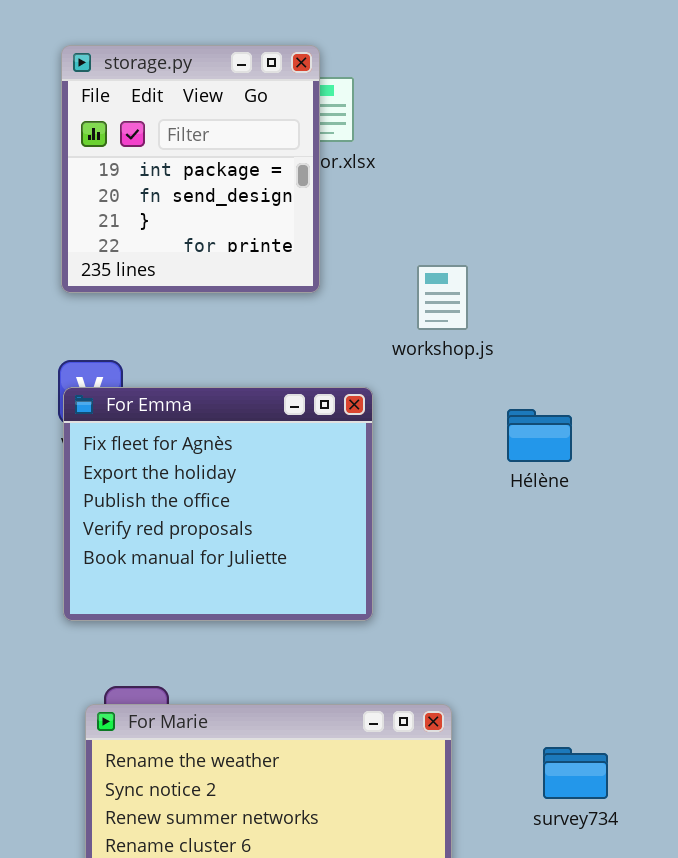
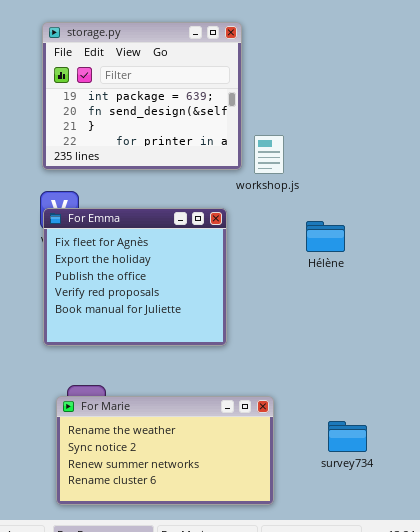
storage.py: [61,45,320,293] -> [42,22,242,170], moved, resized

